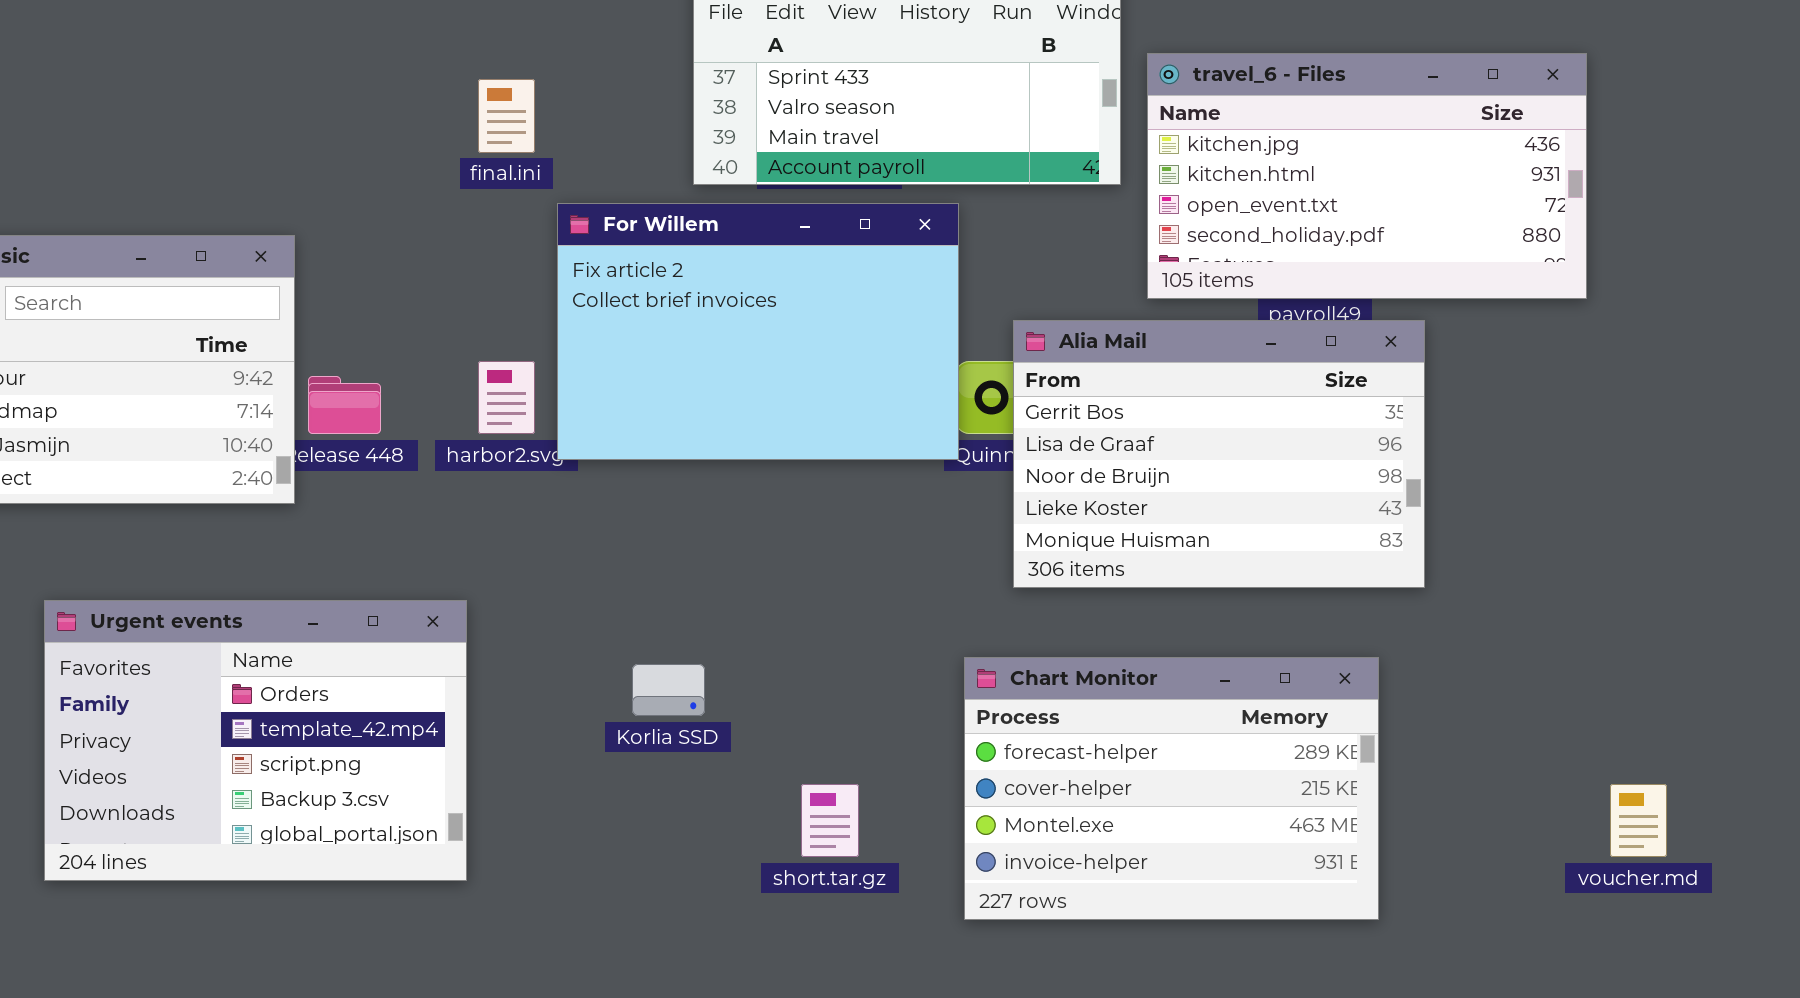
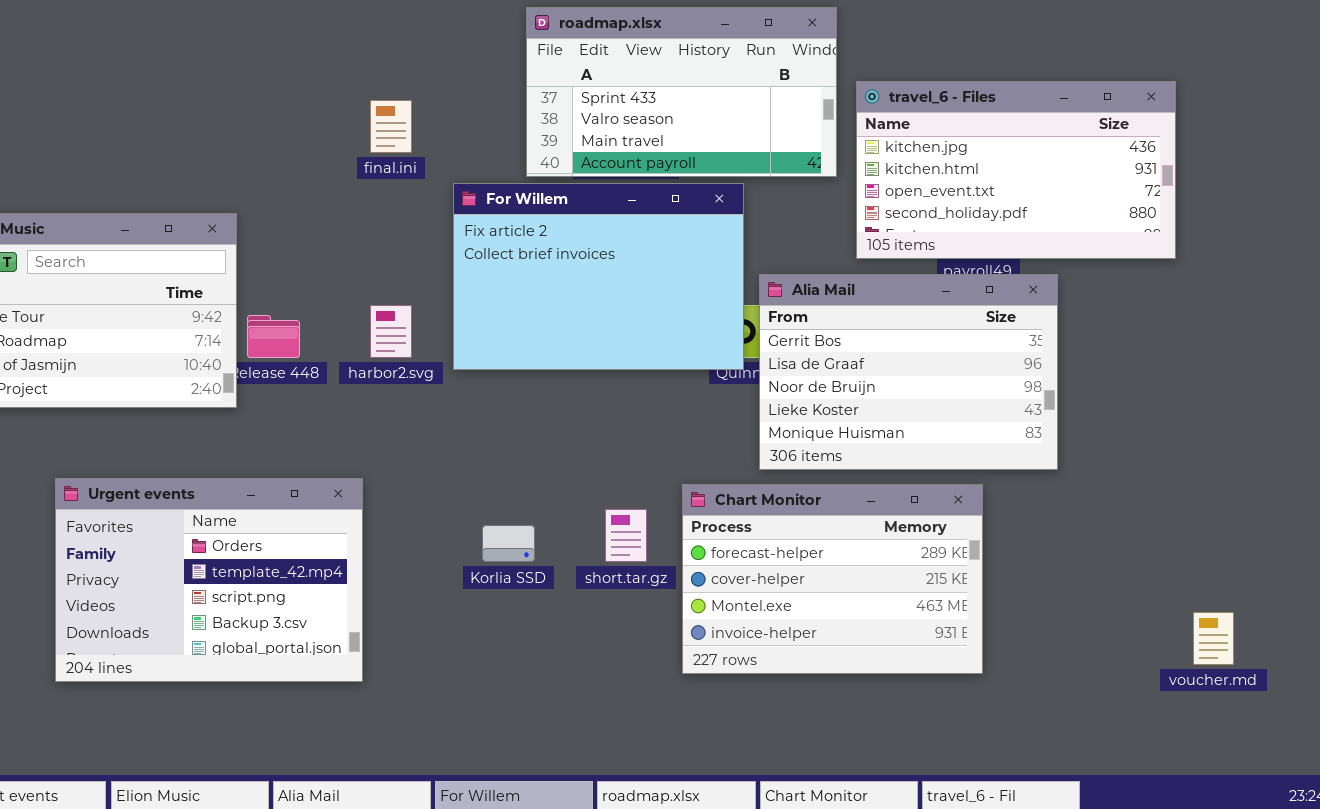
For Willem: [557,203,959,460] -> [453,183,744,370], moved
Chart Monitor: [964,657,1379,920] -> [682,484,983,674], moved
short.tar.gz: [801,784,859,857] -> [605,509,647,562], moved

